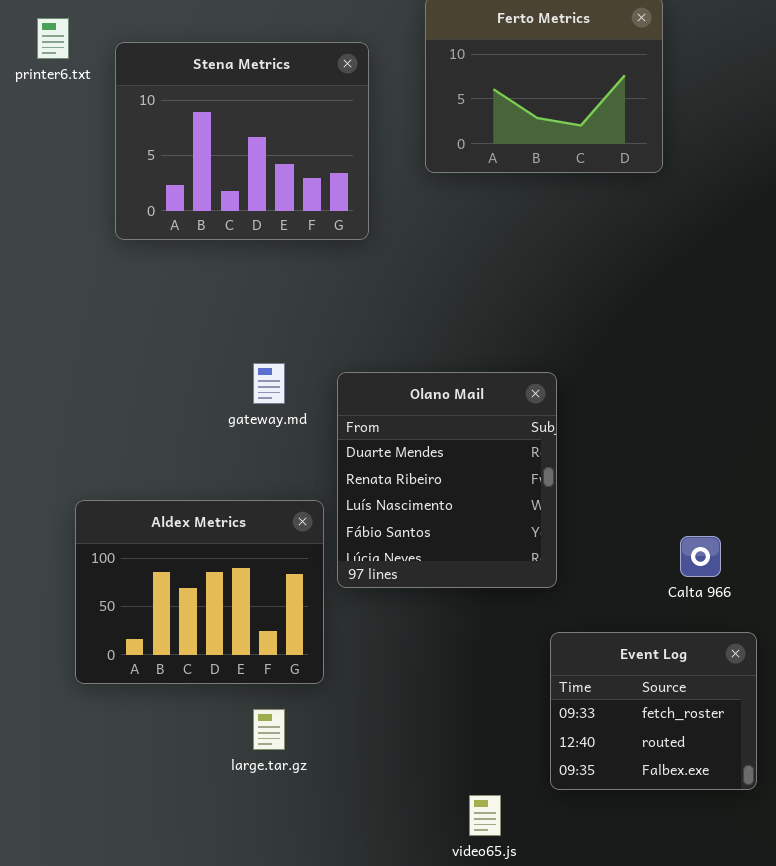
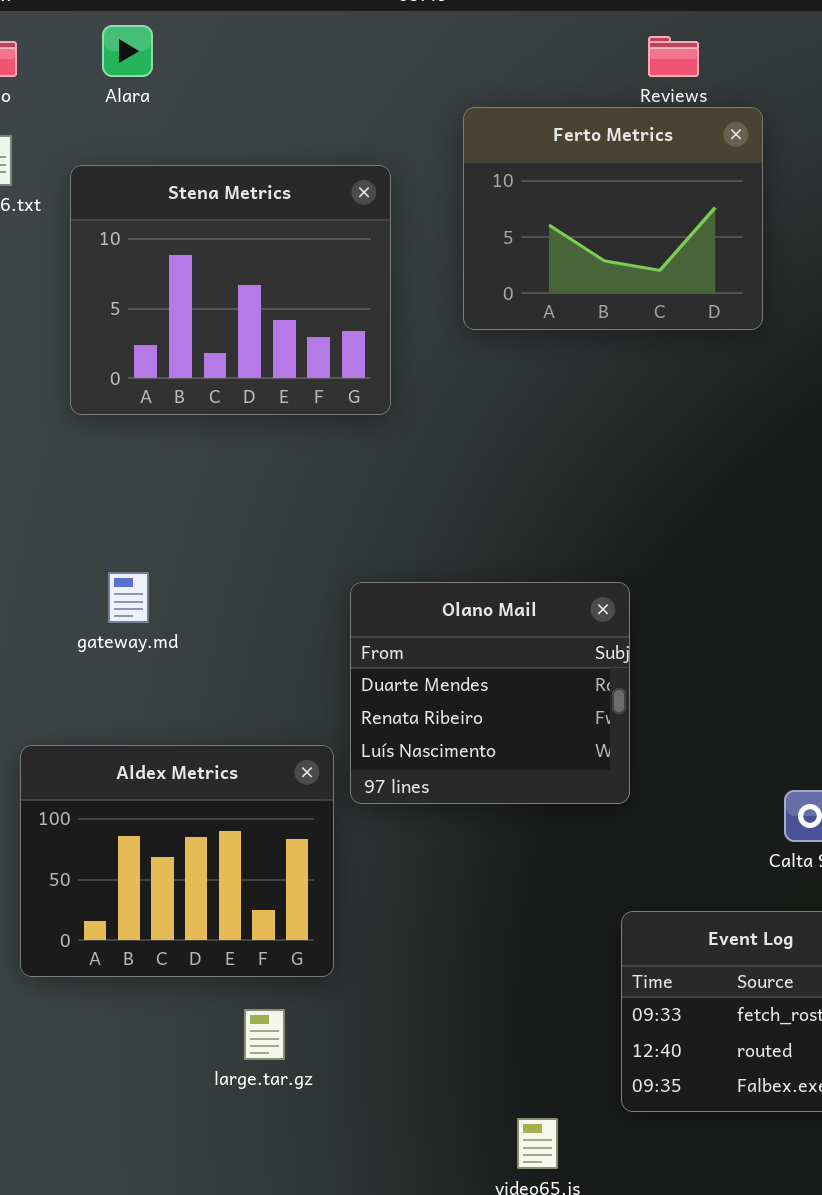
gateway.md: [253,363,285,404] -> [108,572,149,623], moved
Olano Mail: [337,372,557,588] -> [350,582,630,804], resized

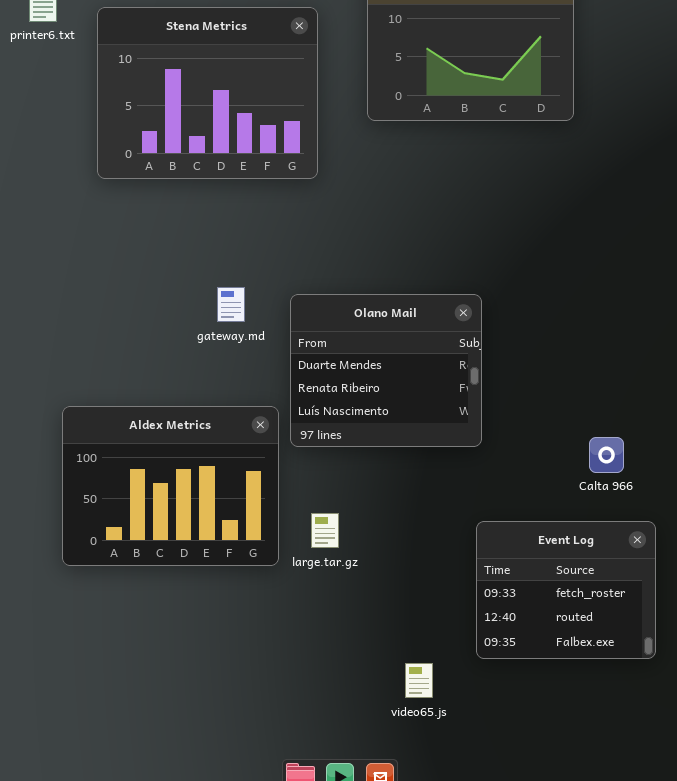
gateway.md: [108,572,149,623] -> [217,287,245,322], moved
large.tar.gz: [244,1009,285,1060] -> [311,513,339,548], moved

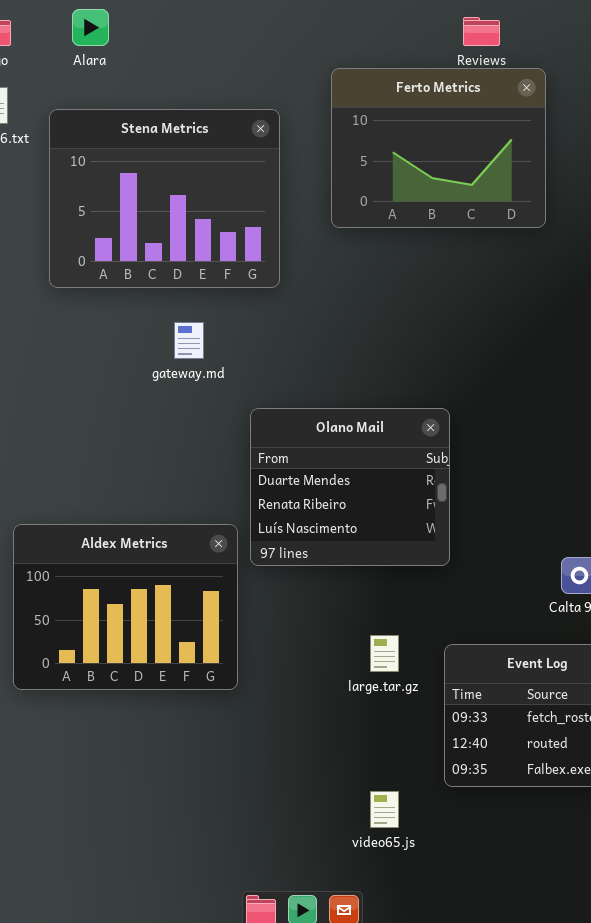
gateway.md: [217,287,245,322] -> [174,322,204,359], moved
large.tar.gz: [311,513,339,548] -> [370,635,399,672], moved

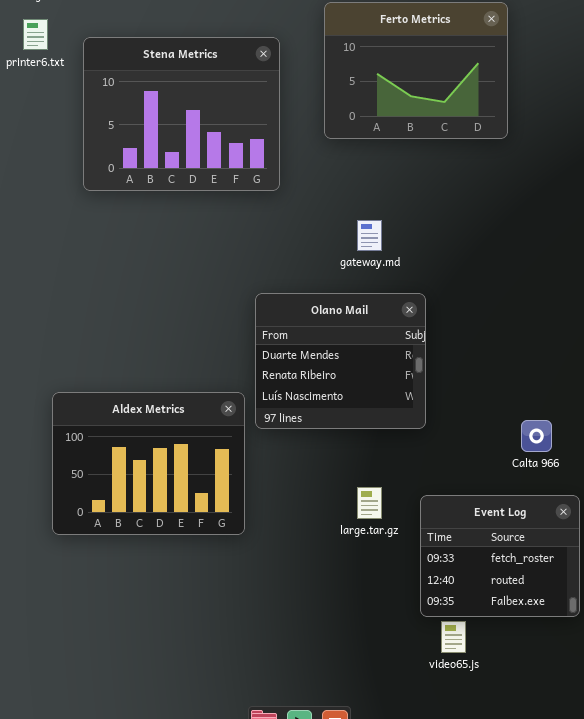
gateway.md: [174,322,204,359] -> [357,220,382,251], moved
video65.js: [370,791,399,828] -> [441,621,466,653], moved

